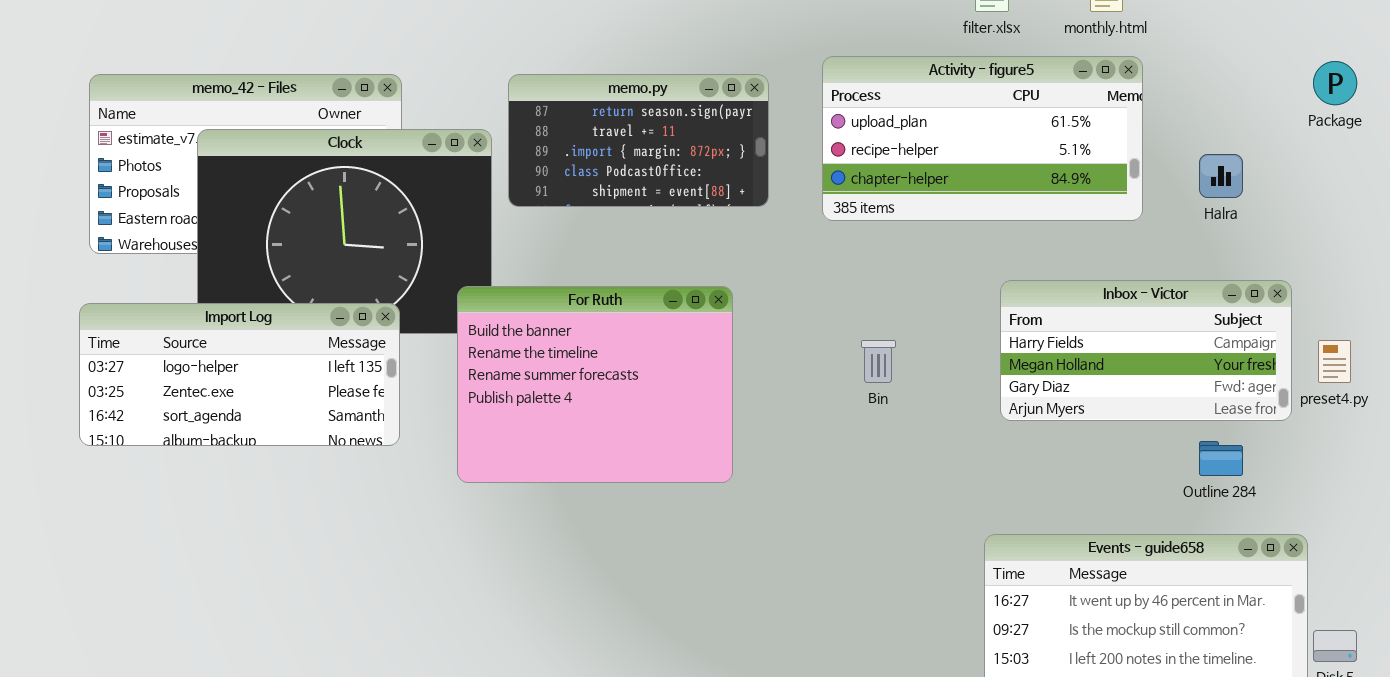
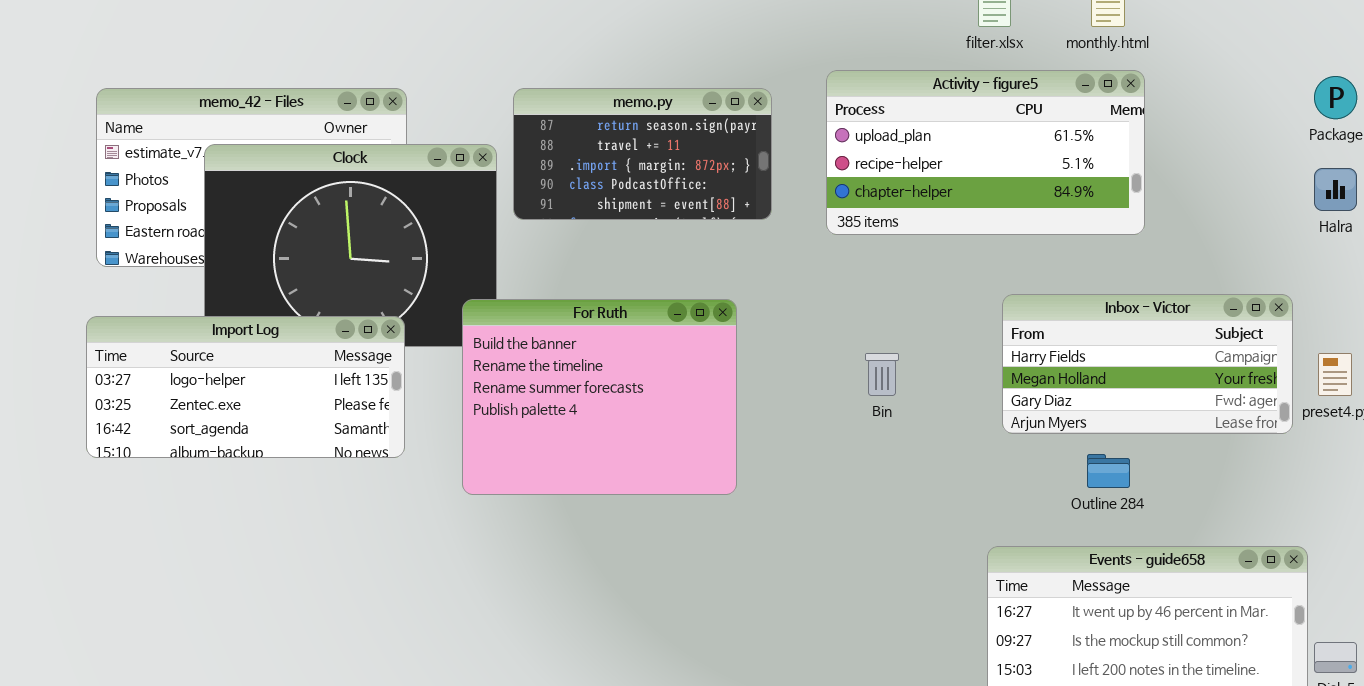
Halra: [1199,154,1243,198] -> [1314,168,1357,211], moved
Outline 284: [1199,441,1243,476] -> [1087,454,1130,488], moved

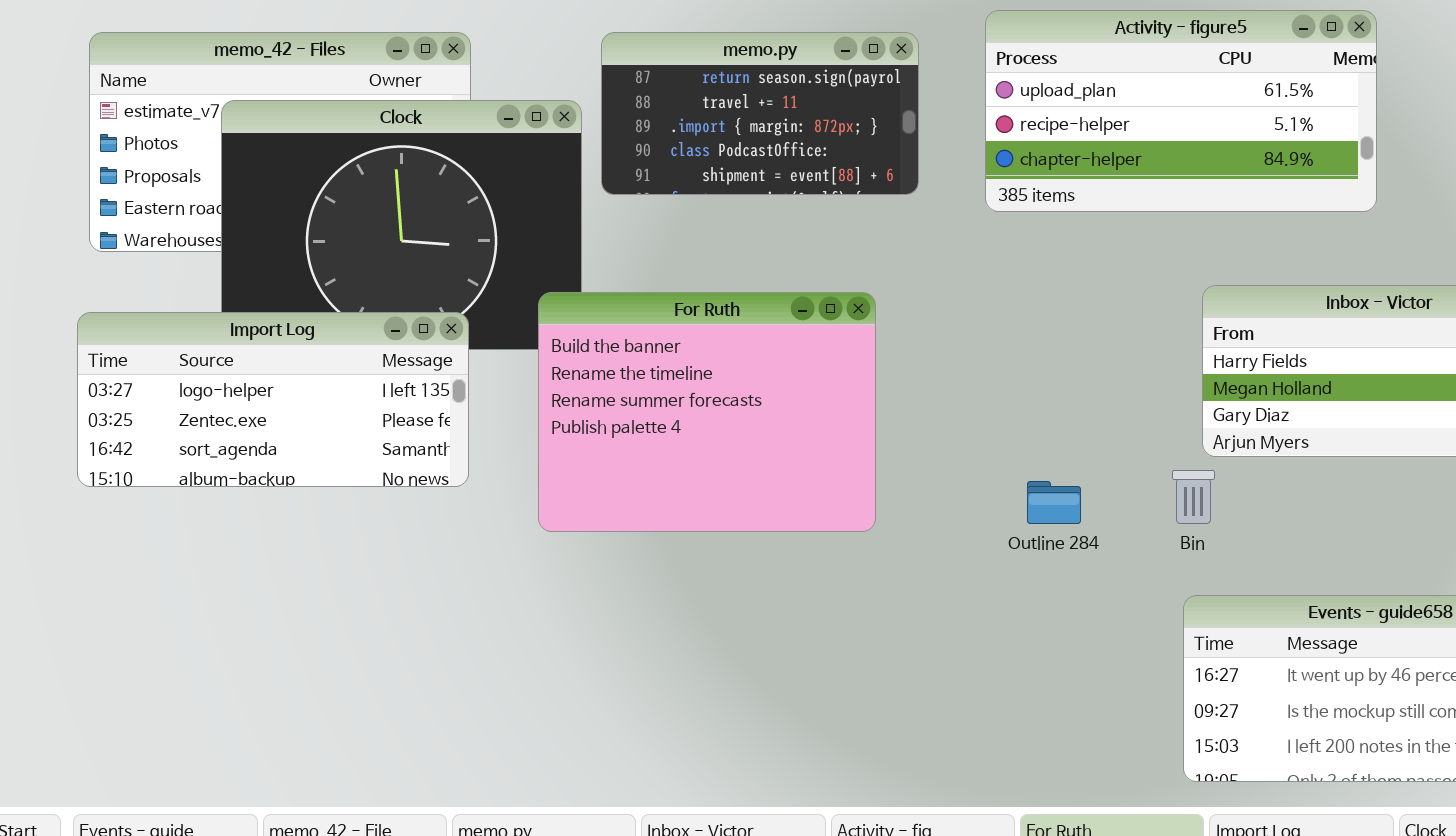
Bin: [865,353,899,396] -> [1172,470,1215,524], moved
Outline 284: [1087,454,1130,488] -> [1027,481,1081,524], moved

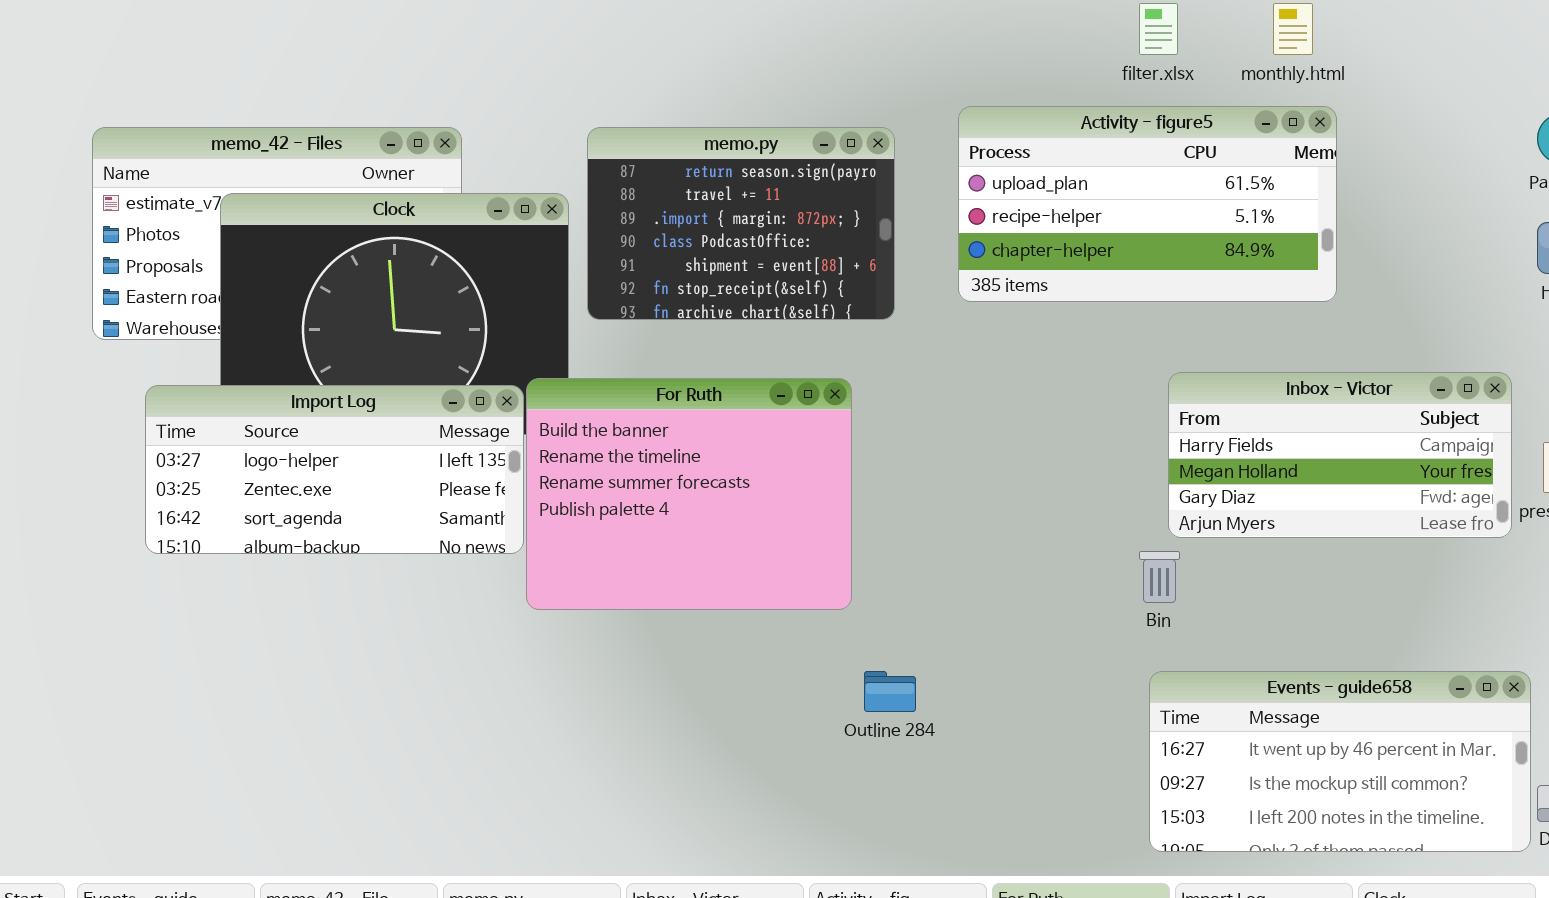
memo.py: [601,32,919,195] -> [587,127,895,320], resized
Import Log: [77,312,469,487] -> [145,385,524,554], moved
Outline 284: [1027,481,1081,524] -> [864,671,916,712], moved

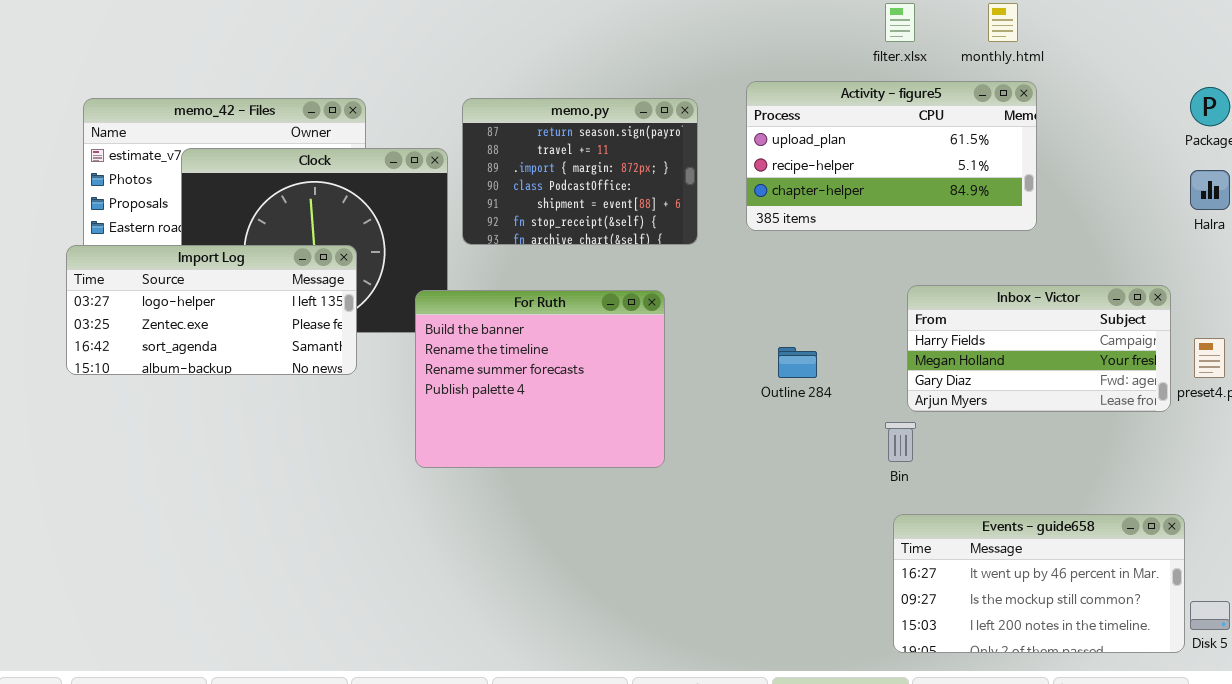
Import Log: [145,385,524,554] -> [66,245,357,375], moved
Outline 284: [864,671,916,712] -> [778,347,817,378], moved

